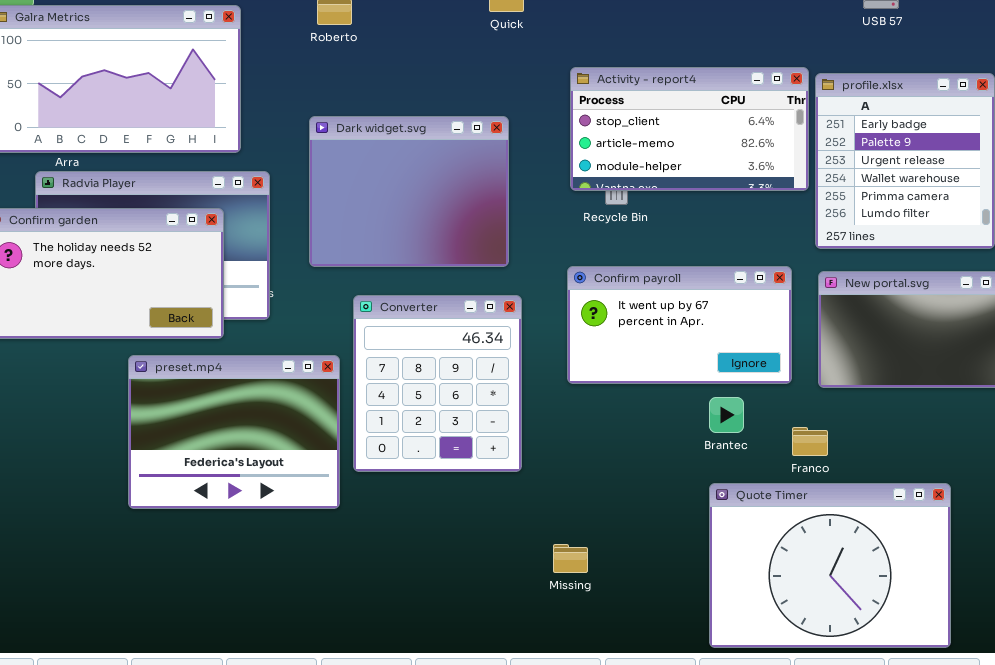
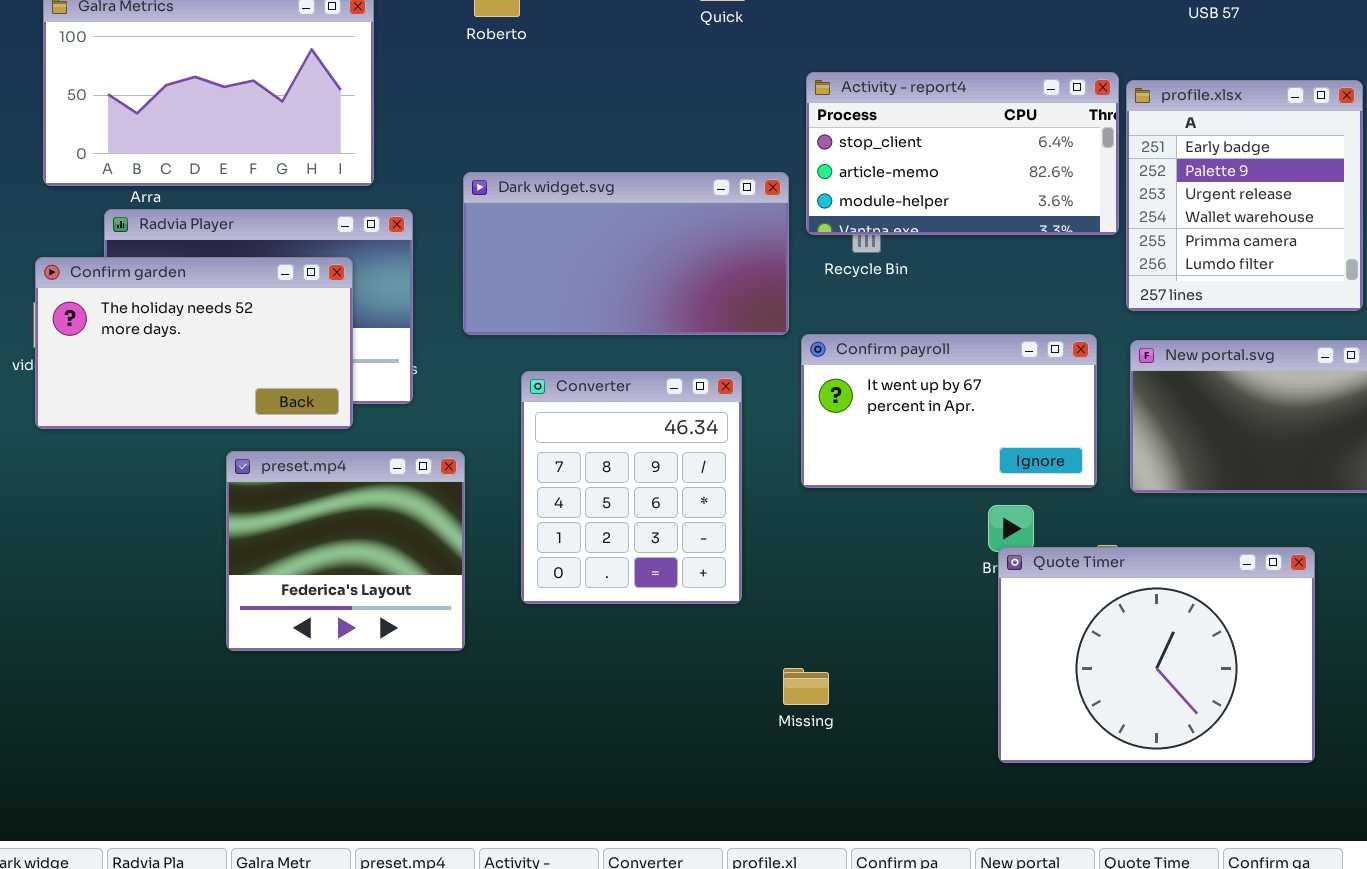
Dark widget.svg: [309,116,509,267] -> [463,172,789,335], resized
preset.mp4: [128,355,340,509] -> [226,451,465,651], resized
Quote Timer: [709,483,951,648] -> [998,547,1315,763], moved
Missing: [553,544,588,573] -> [783,668,829,705], moved

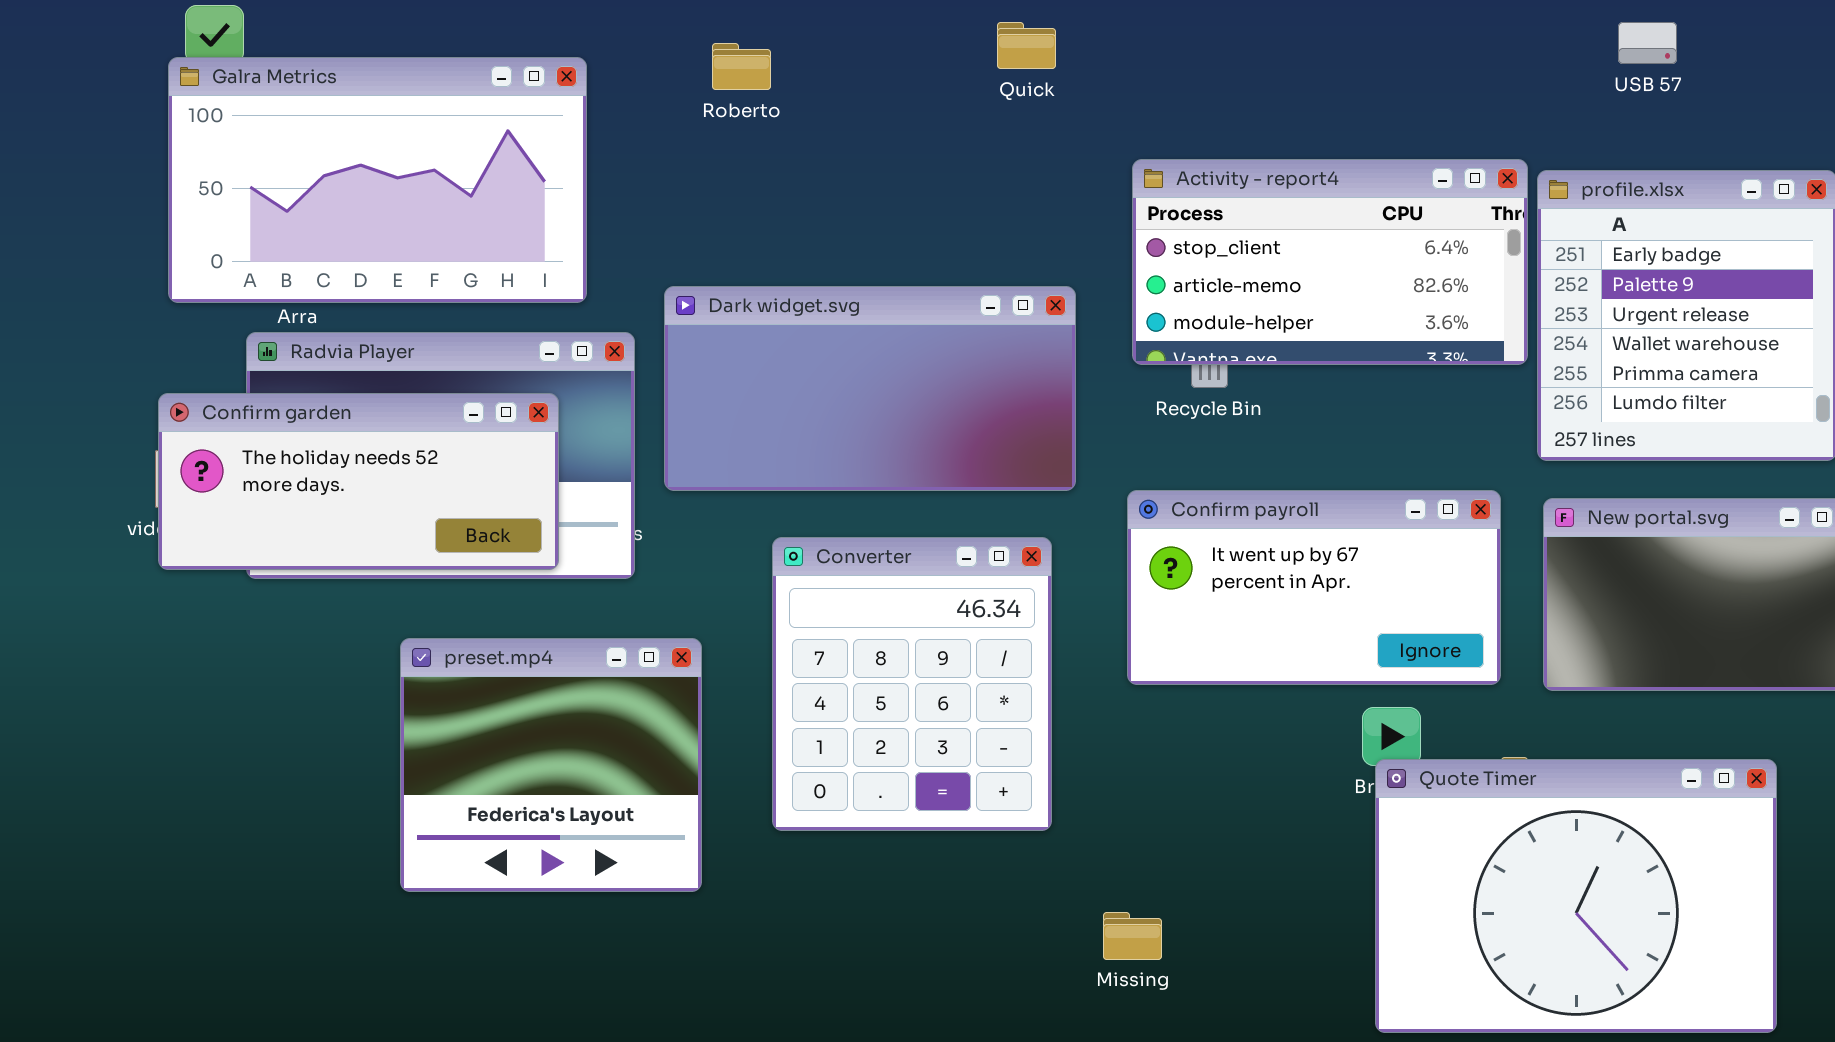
Dark widget.svg: [463,172,789,335] -> [664,286,1076,491], moved
Confirm garden: [35,257,353,429] -> [158,393,559,570], resized

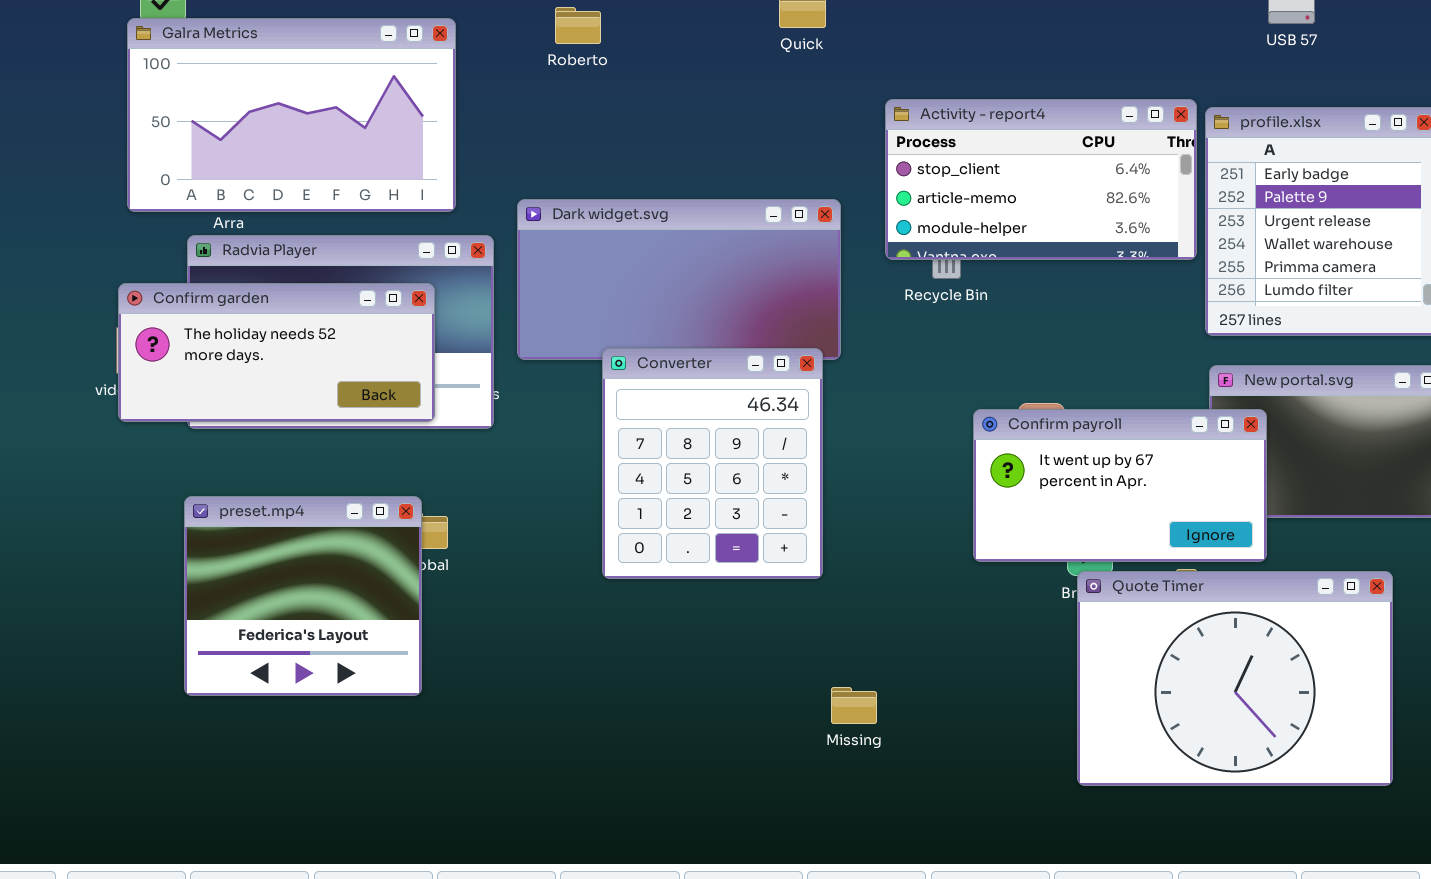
Confirm payroll: [1127,490,1501,685] -> [973,409,1267,562], moved
Converter: [772,537,1052,831] -> [602,348,823,579], moved
preset.mp4: [400,638,702,892] -> [184,496,422,696], moved
Missing: [1103,912,1162,960] -> [831,687,877,724], moved

